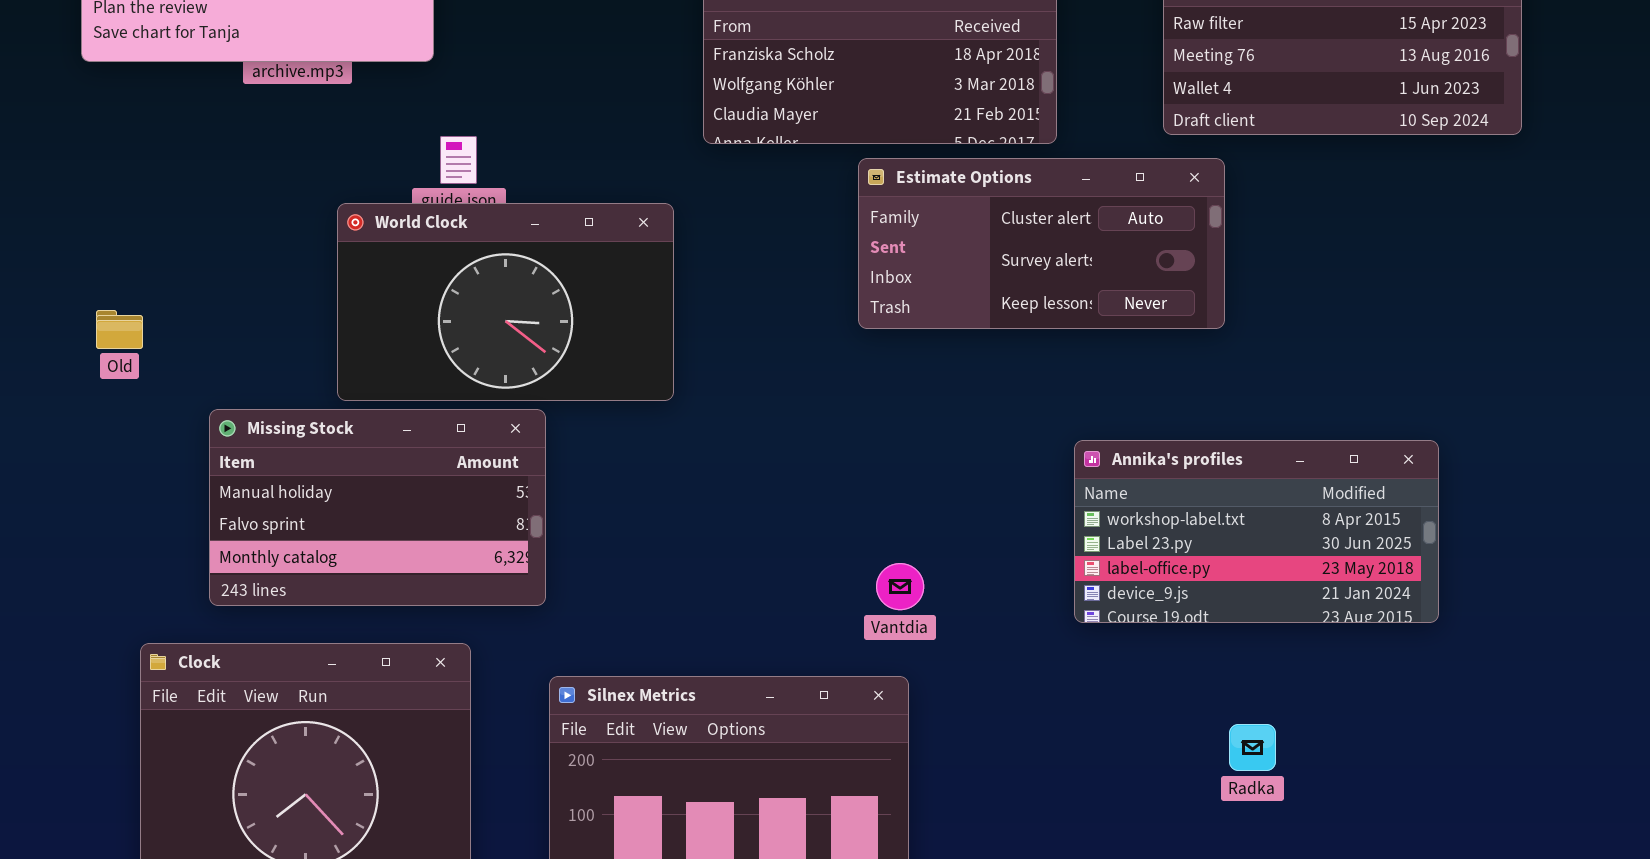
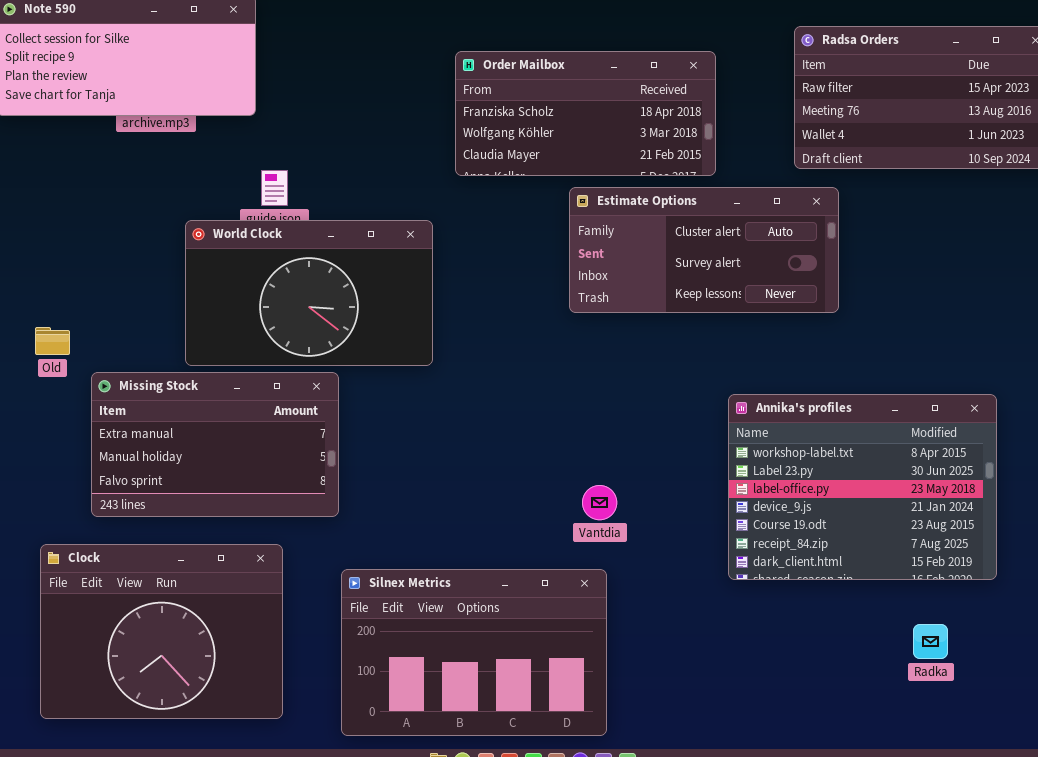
Old: [96,310,143,349] -> [35,327,70,355], moved
Missing Stock: [209,409,546,606] -> [91,372,339,517], scrolled up 1 row
Annika's profiles: [1074,440,1439,623] -> [728,394,997,580], resized
Radka: [1229,724,1276,771] -> [913,624,948,659], moved

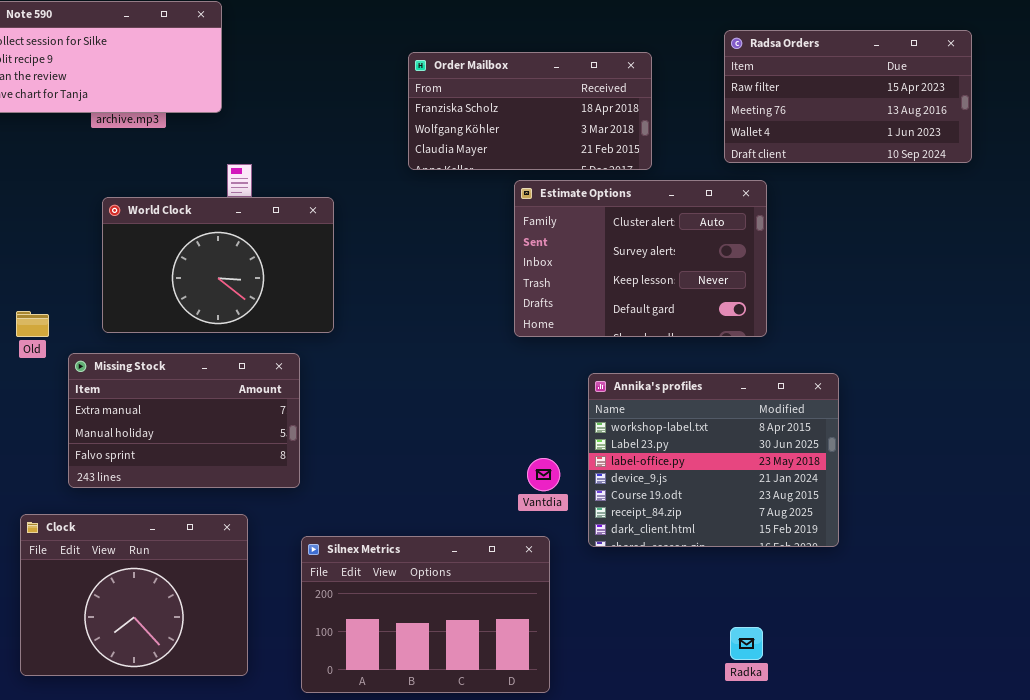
Estimate Options: [569,187,839,313] -> [514,180,767,337], resized
World Clock: [185,220,433,366] -> [102,197,334,333], moved
Annika's profiles: [728,394,997,580] -> [588,373,839,547], moved
Radka: [913,624,948,659] -> [730,627,763,660], moved

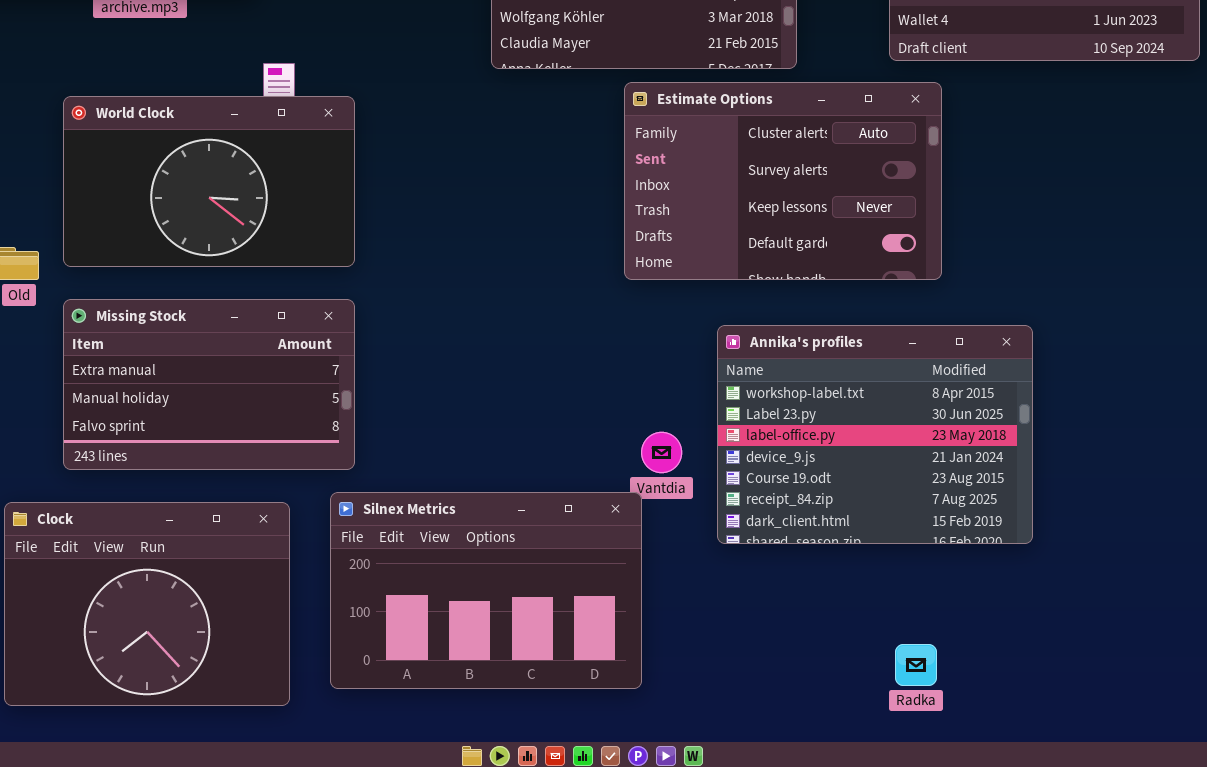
World Clock: [102,197,334,333] -> [63,96,355,267], moved
Silnex Metrics: [301,536,550,693] -> [330,492,642,689], moved

